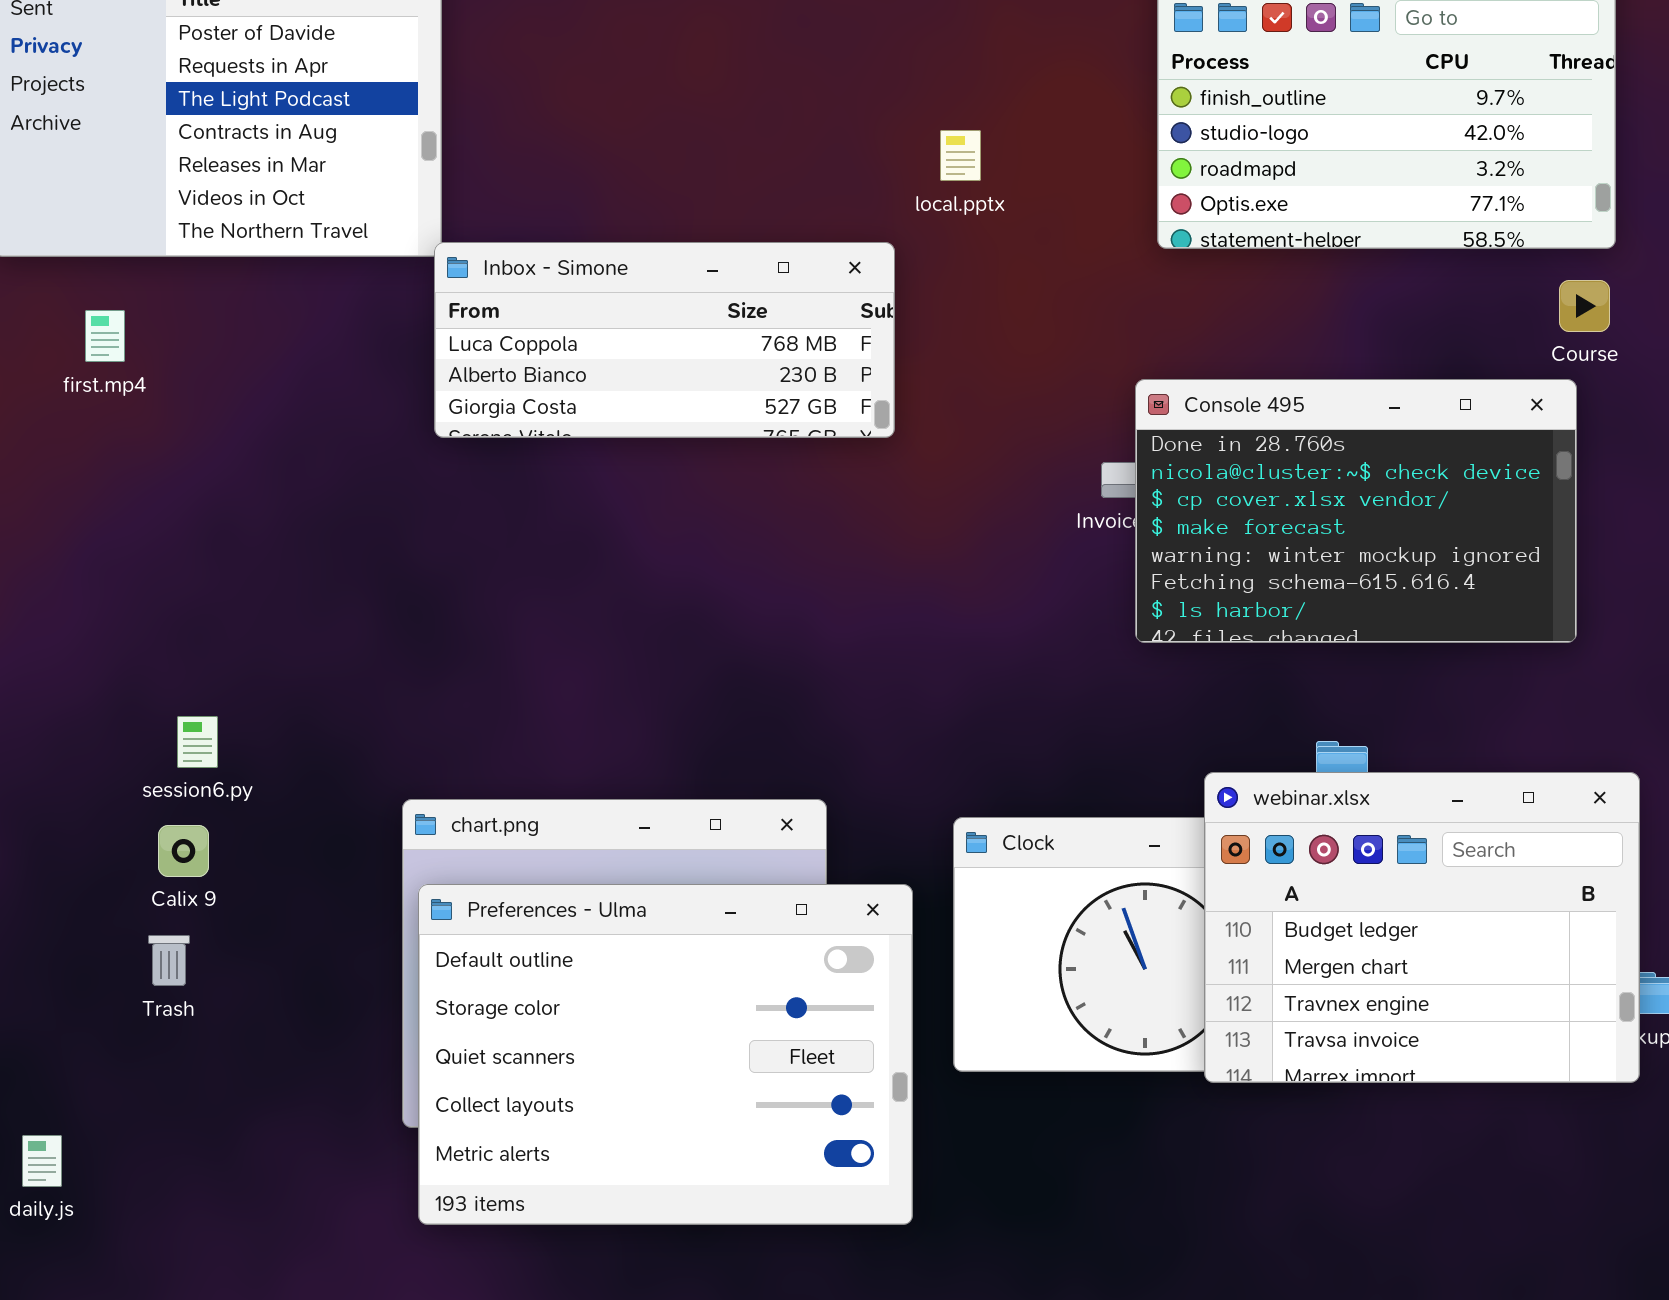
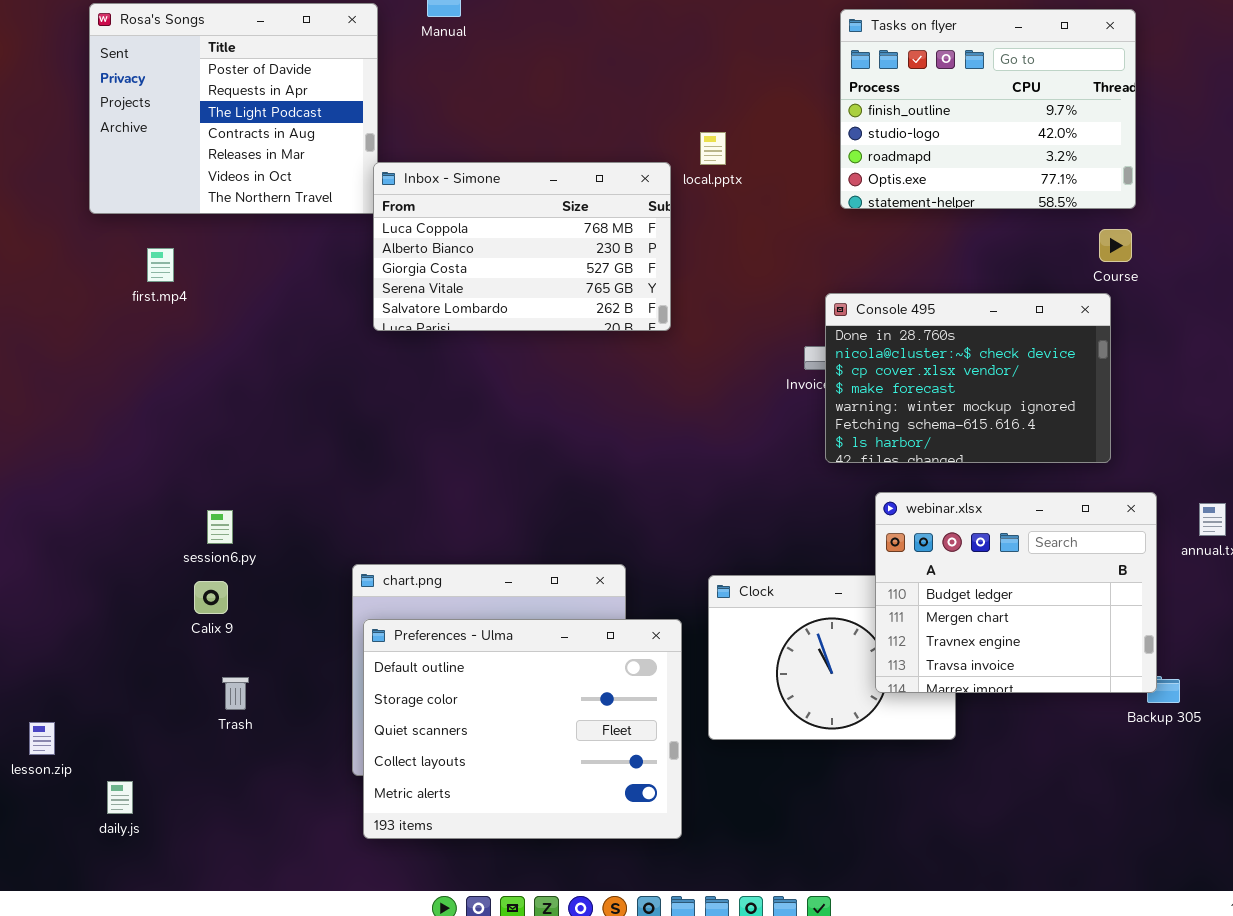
Inbox - Simone: [434,242,895,438] -> [373,162,671,331], resized
webinar.xlsx: [1204,772,1640,1083] -> [875,492,1157,693], moved
Trash: [148,935,190,986] -> [222,677,249,710], moved

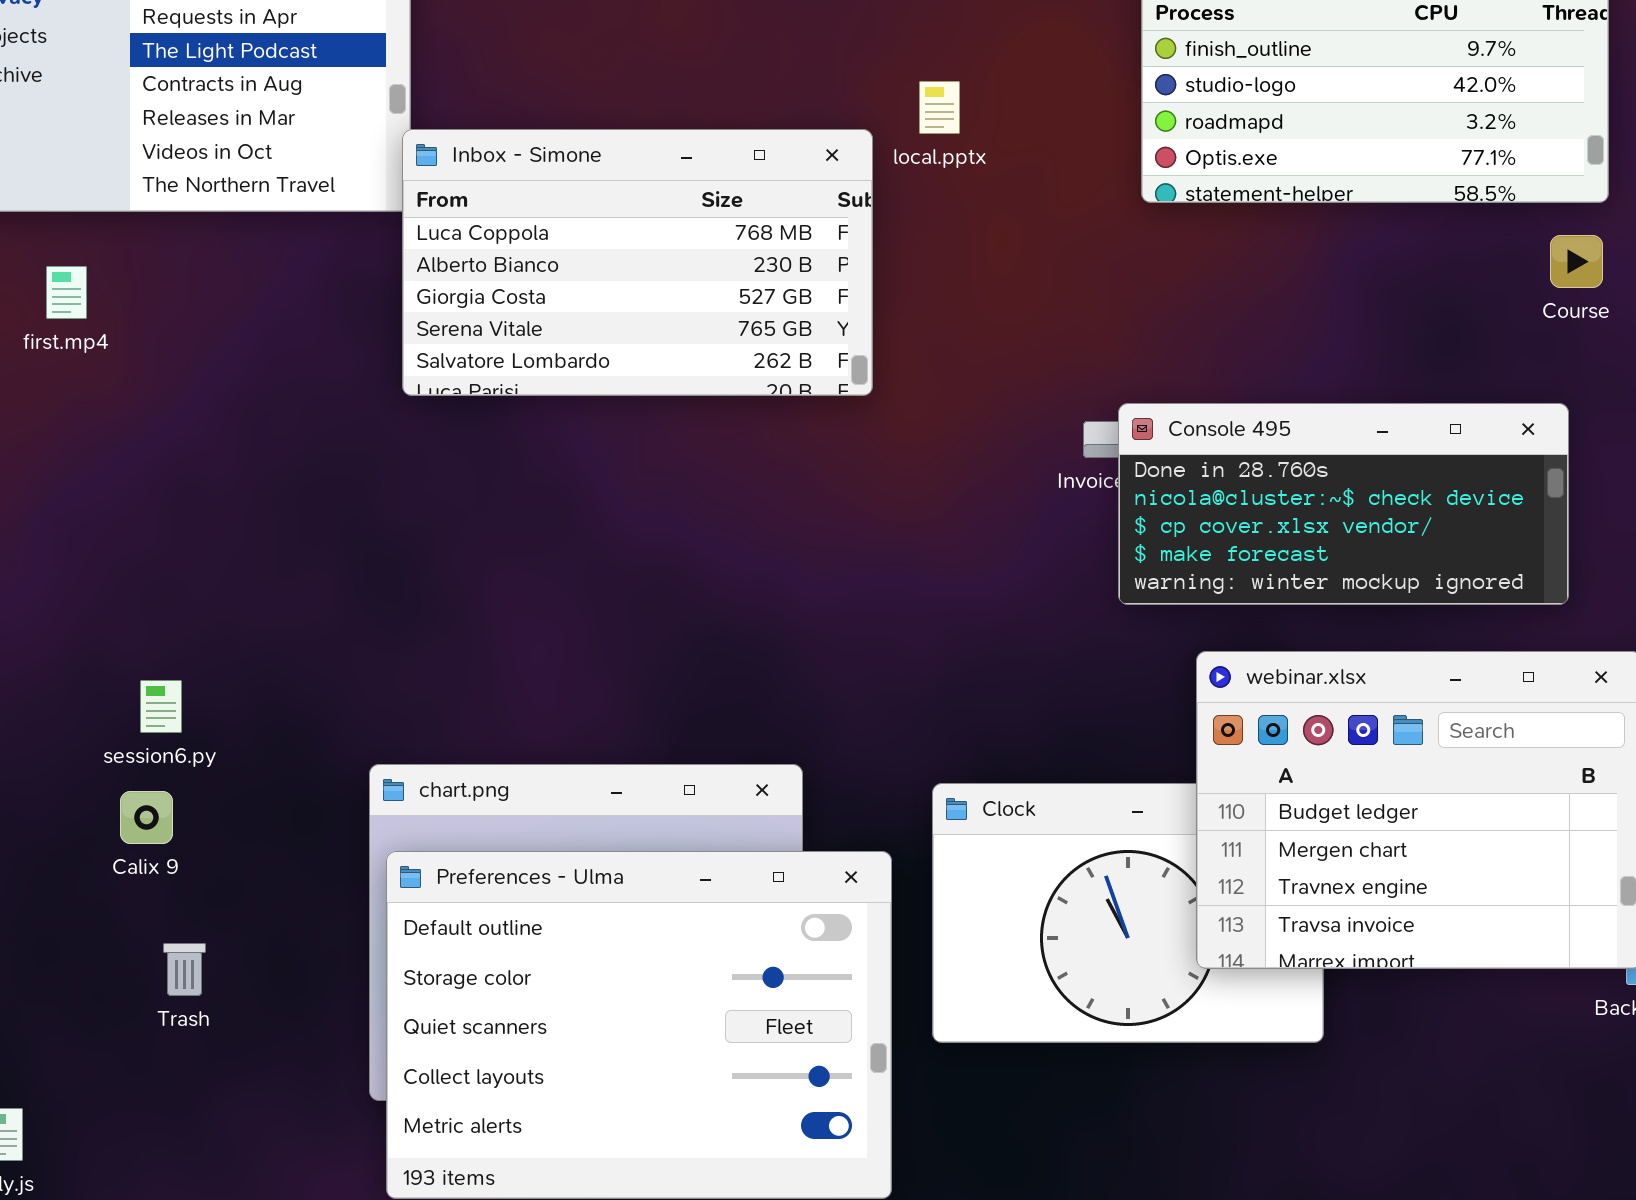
Console 495: [825,293,1111,463] -> [1118,403,1569,605], resized

